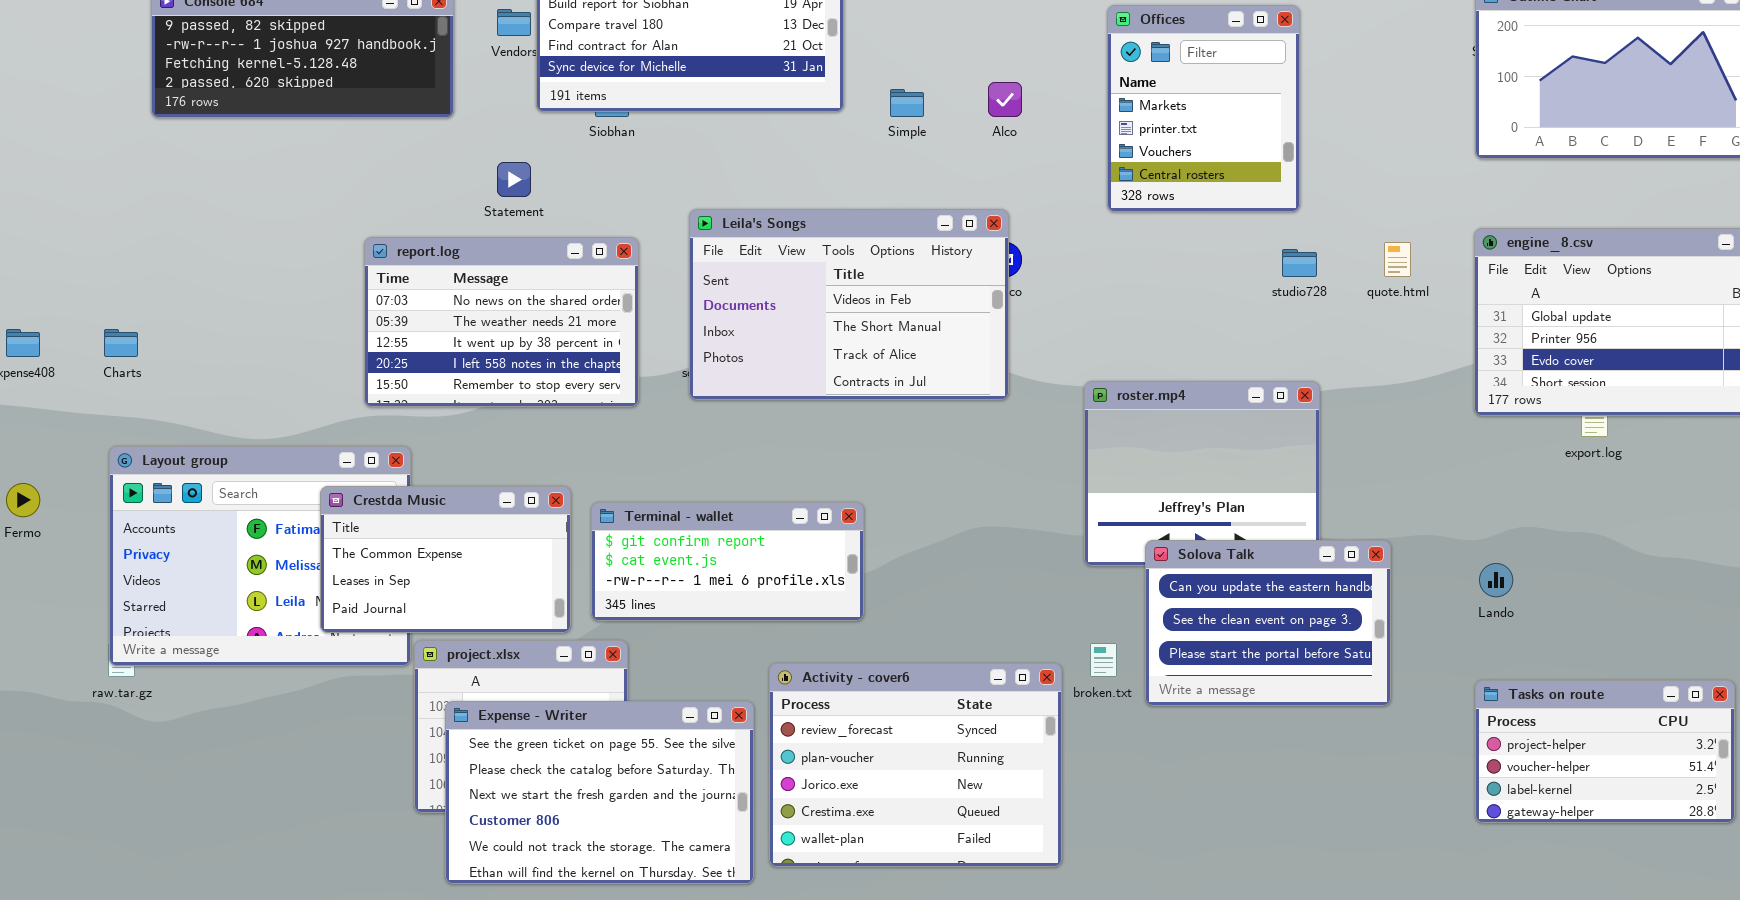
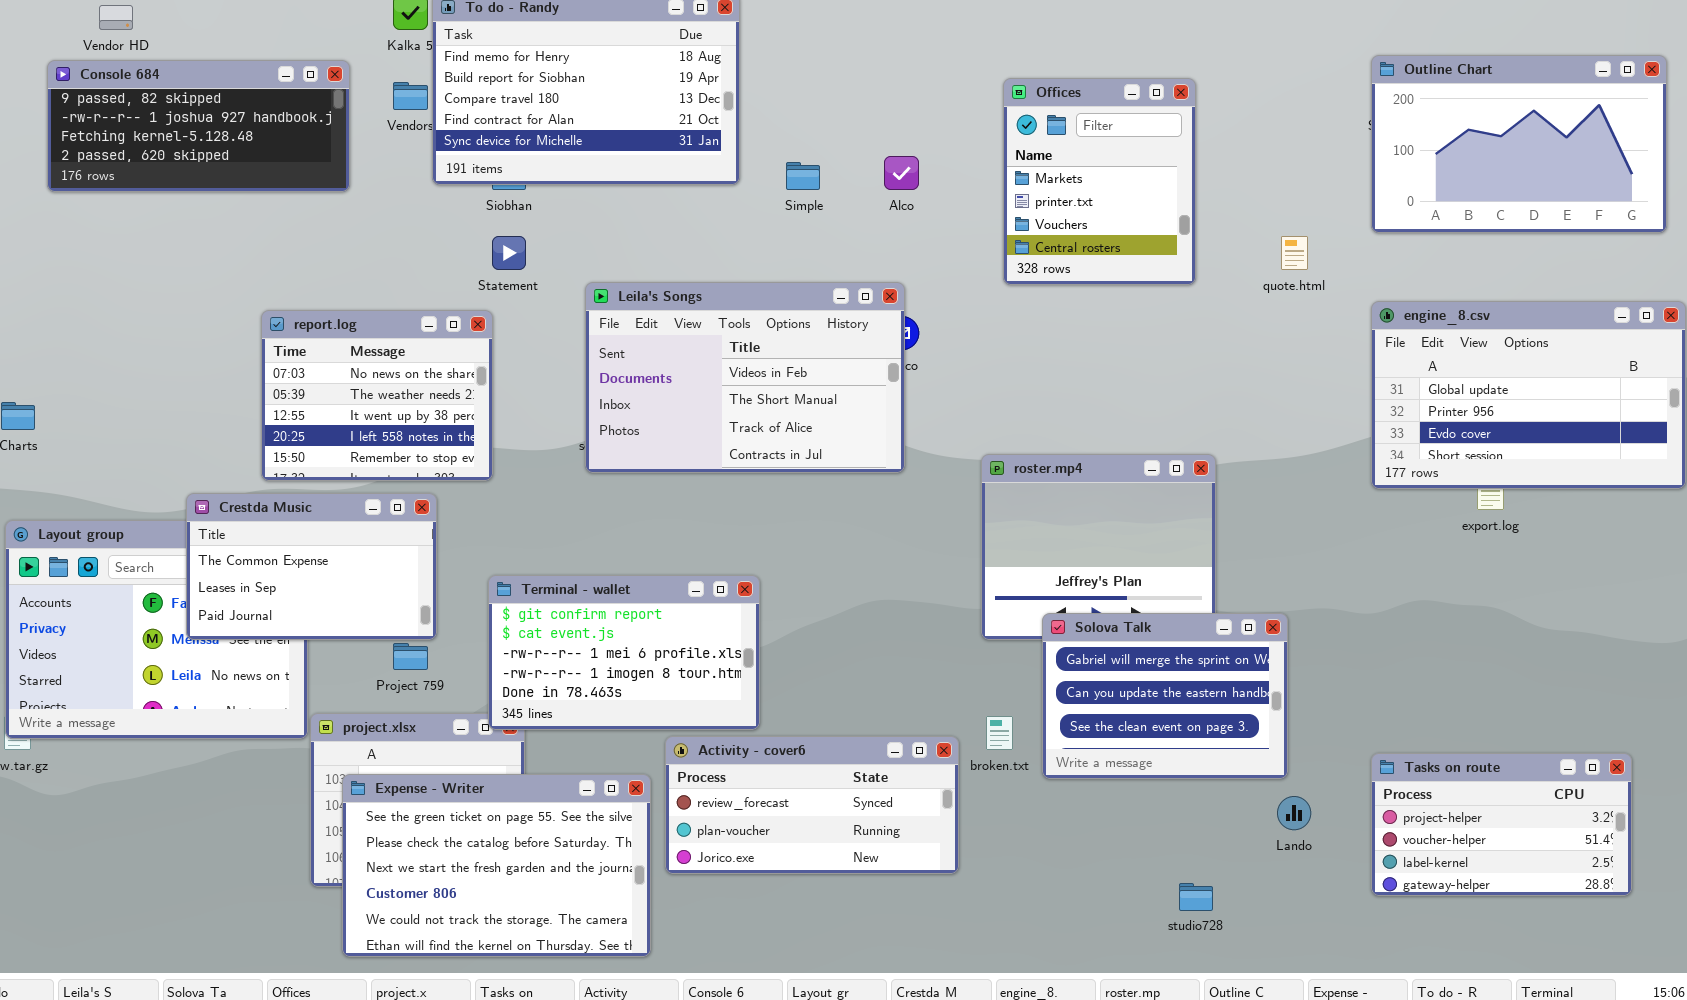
Statement: [497,162,531,197] -> [492,236,526,270], moved
report.log: [364,237,639,407] -> [261,310,493,481], resized
quote.html: [1384,242,1411,277] -> [1281,236,1308,270], moved
studio728: [1282,249,1317,277] -> [1179,883,1213,911], moved
Crestda Music: [320,486,571,633] -> [186,493,437,640], moved
Terminal - wallet: [591,502,864,621] -> [488,575,760,730], resized
Solova Talk: [1145,540,1391,706] -> [1042,613,1288,779], scrolled up 1 row
Lando: [1479,563,1513,597] -> [1277,796,1311,830], moved
Activity - cover6: [769,663,1062,867] -> [665,736,959,874], resized

